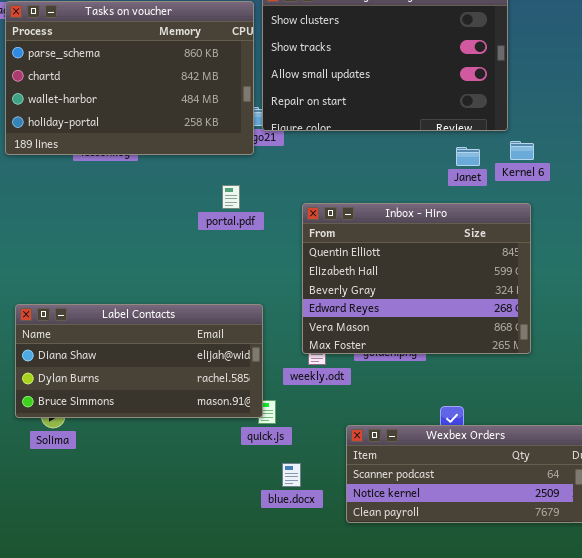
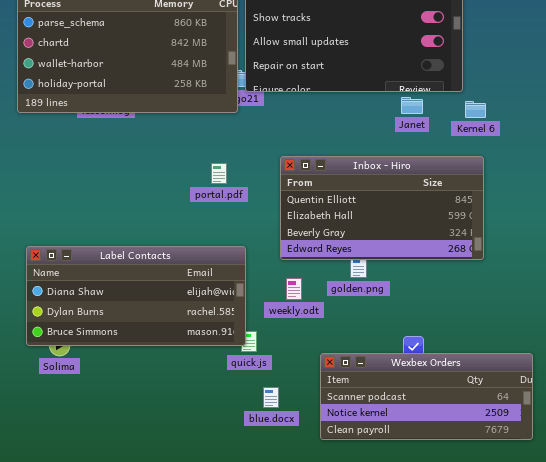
Janet: [456,147,480,166] -> [401,97,423,114], moved
portal.pdf: [222,185,240,209] -> [211,163,227,184], moved
Inbox - Hiro: [302,203,531,354] -> [280,156,484,260], resized

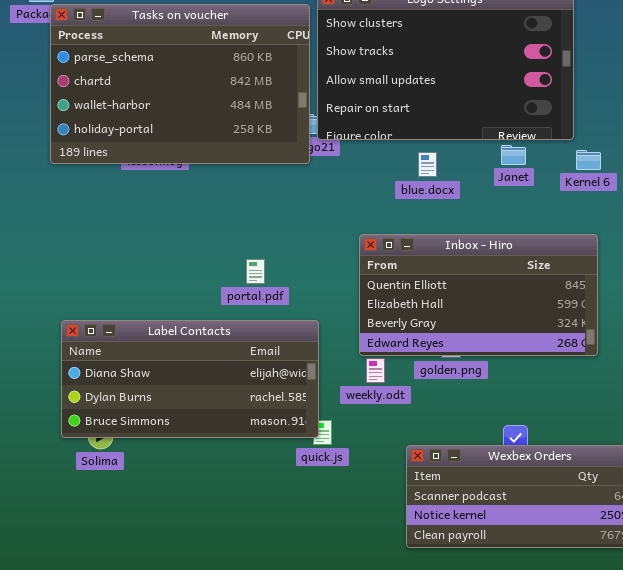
Inbox - Hiro: [280,156,484,260] -> [359,234,598,356], moved
portal.pdf: [211,163,227,184] -> [246,259,265,284], moved
blue.docx: [263,387,279,408] -> [418,152,437,177], moved

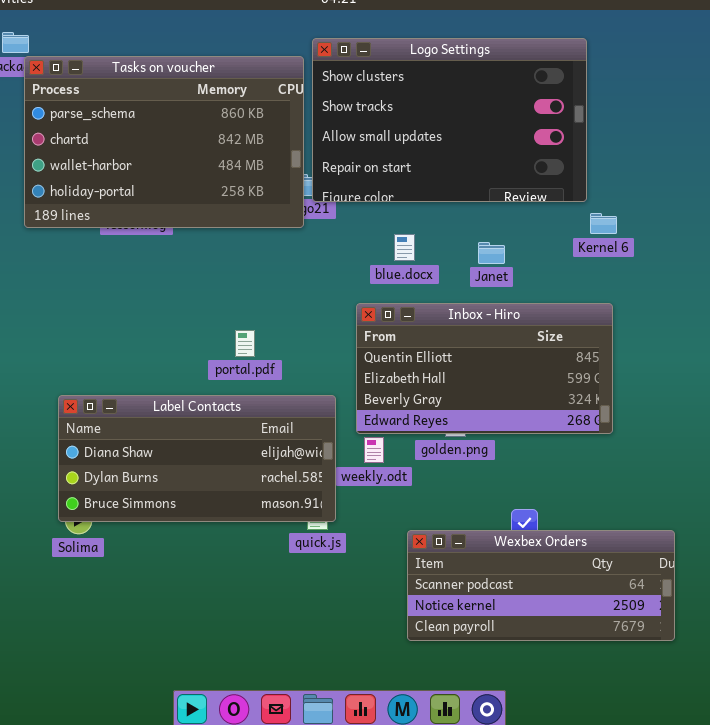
Janet: [501,145,526,165] -> [478,242,505,264], moved
blue.docx: [418,152,437,177] -> [394,234,415,261], moved
Label Contacts: [61,320,319,438] -> [58,395,336,522], moved

